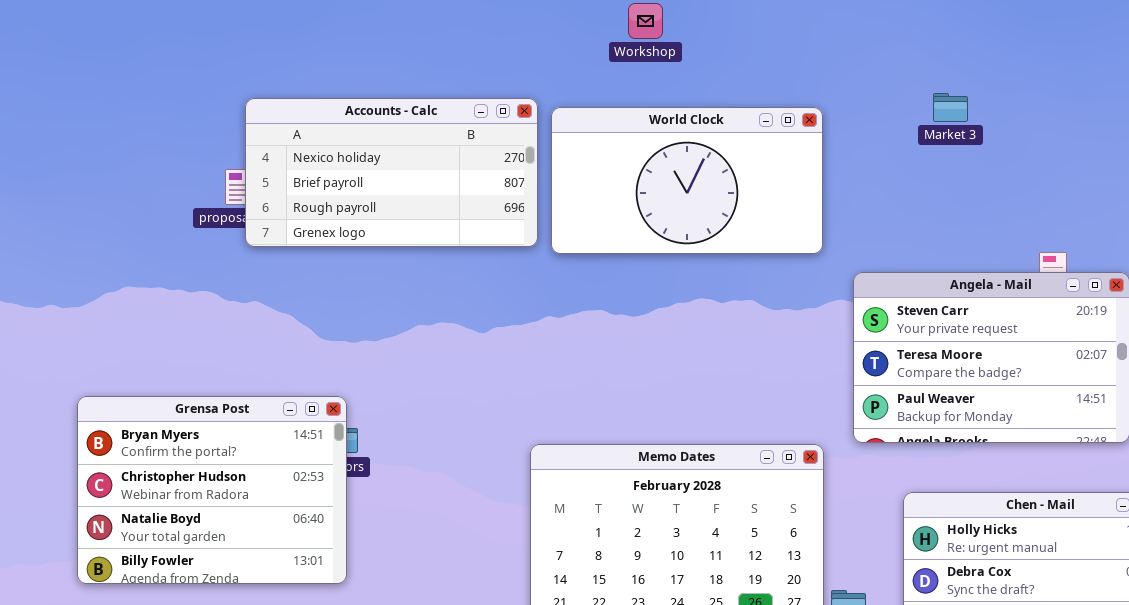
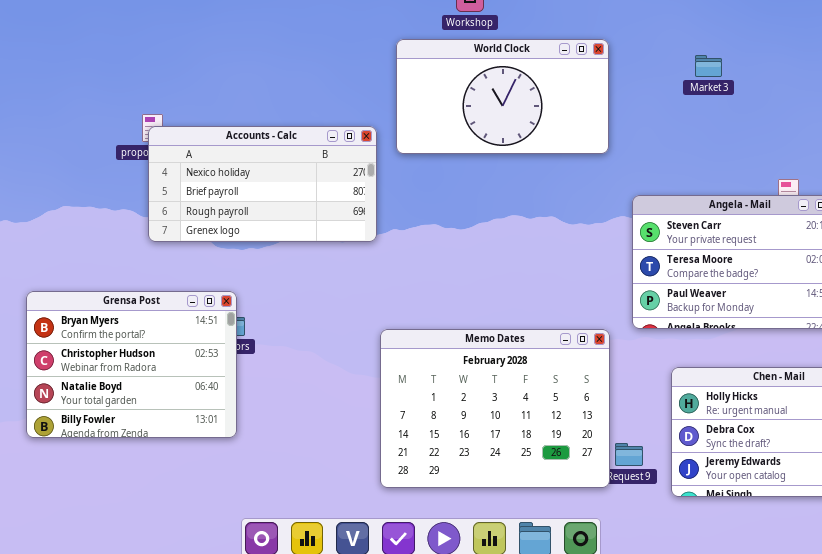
Accounts - Calc: [245,98,538,247] -> [148,126,377,242], moved
World Clock: [551,107,823,254] -> [396,39,609,154], moved

